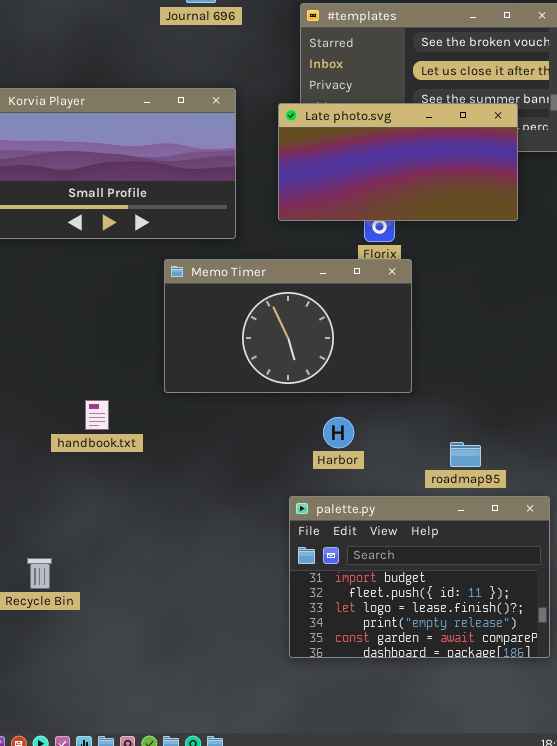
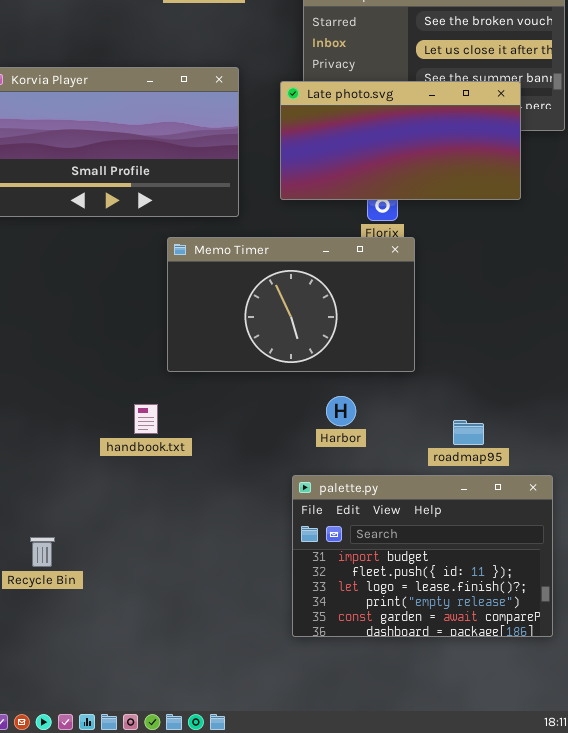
handbook.txt: [85,400,109,430] -> [134,404,158,434], moved

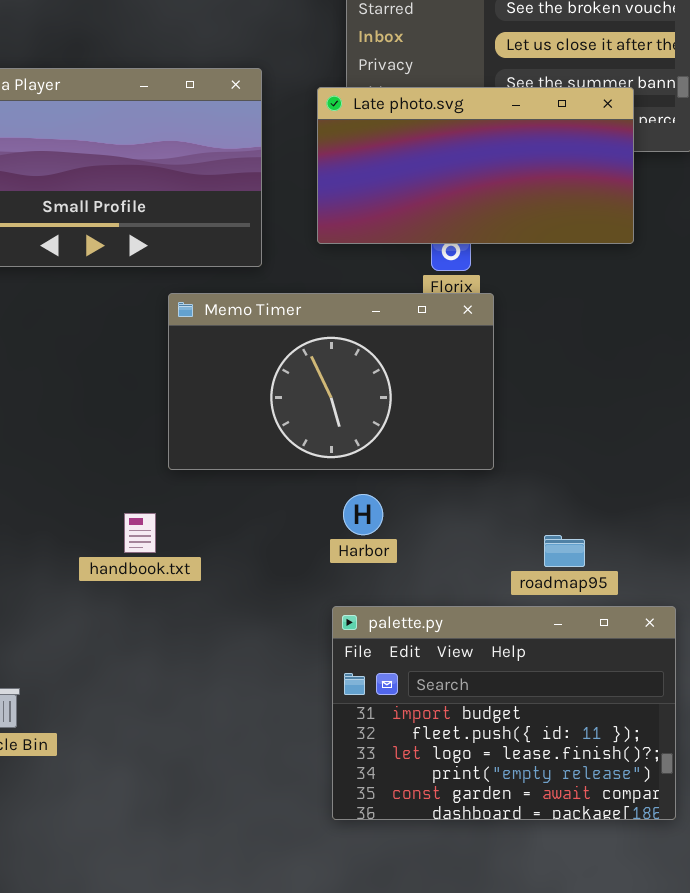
Harbor: [326,396,356,426] -> [343,494,383,535], moved

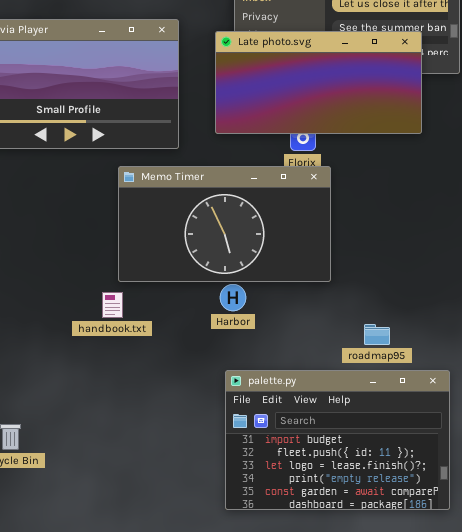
Harbor: [343,494,383,535] -> [220,284,246,311], moved
handbook.txt: [124,513,156,553] -> [102,292,123,318], moved

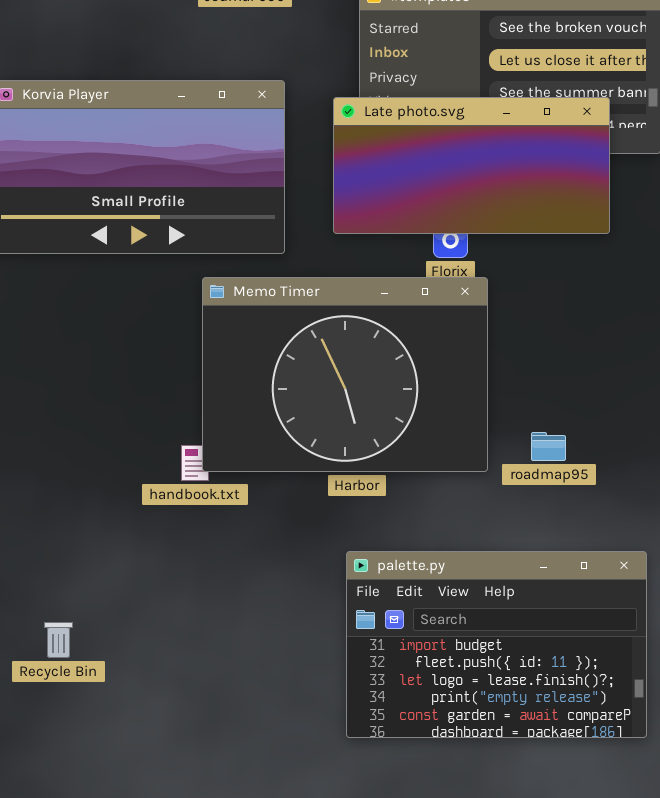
Memo Timer: [118,166,331,282] -> [202,277,488,472], resized
roadmap95: [364,324,390,345] -> [531,432,566,461], moved

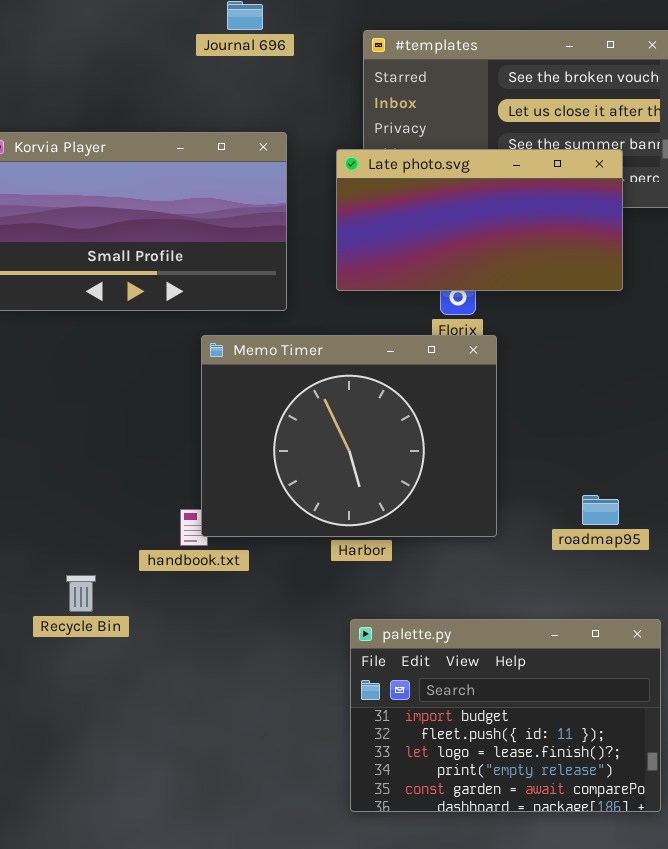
roadmap95: [531,432,566,461] -> [582,495,619,525], moved
Recycle Bin: [44,622,73,658] -> [66,575,96,612], moved

